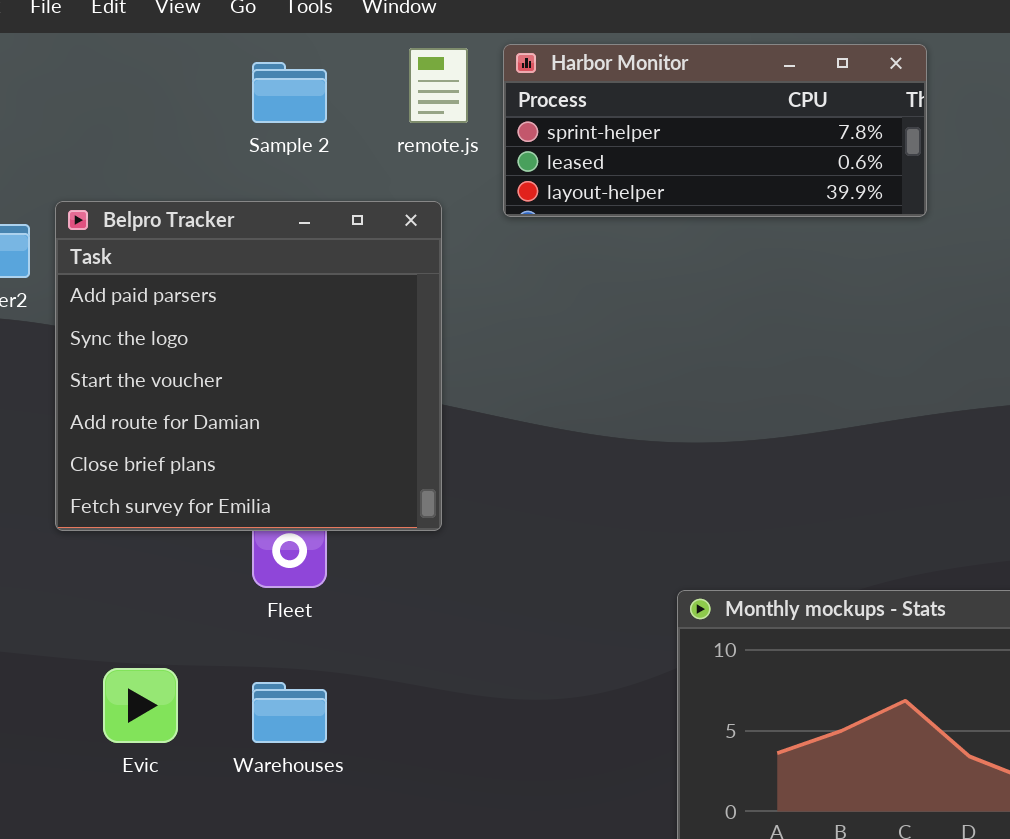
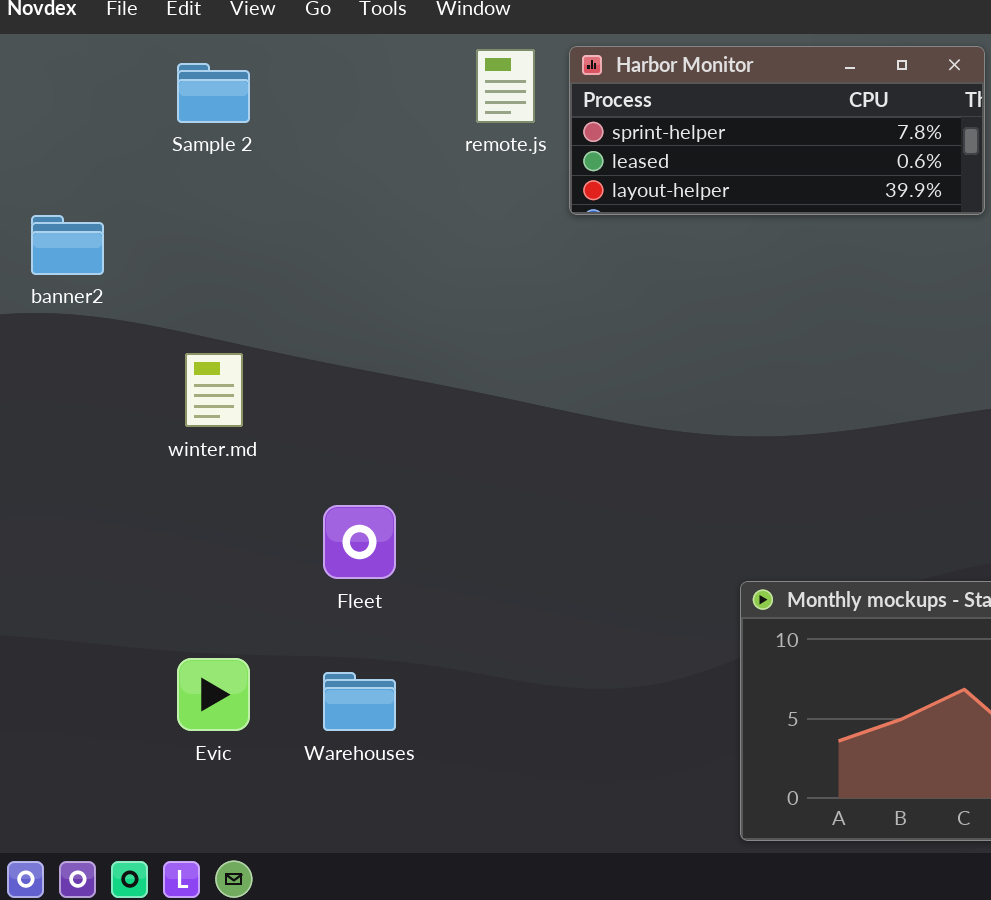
Sample 2: [252,62,327,123] -> [177,63,250,123], moved
Belpro Tracker: [55,201,442,531] -> none, closed

